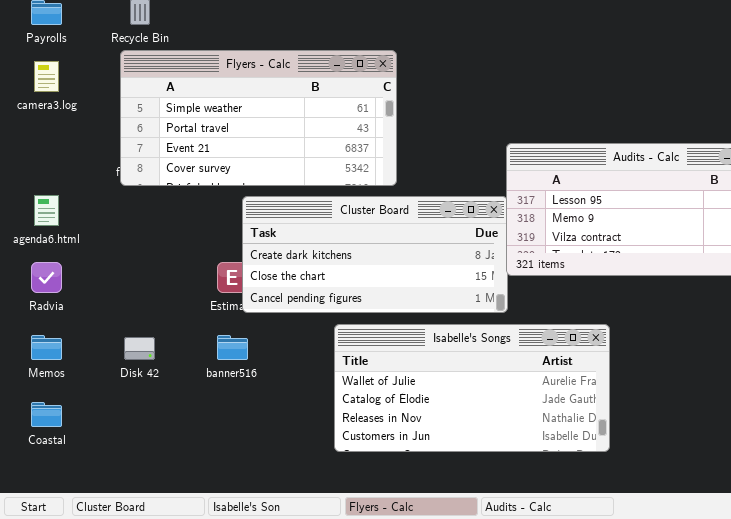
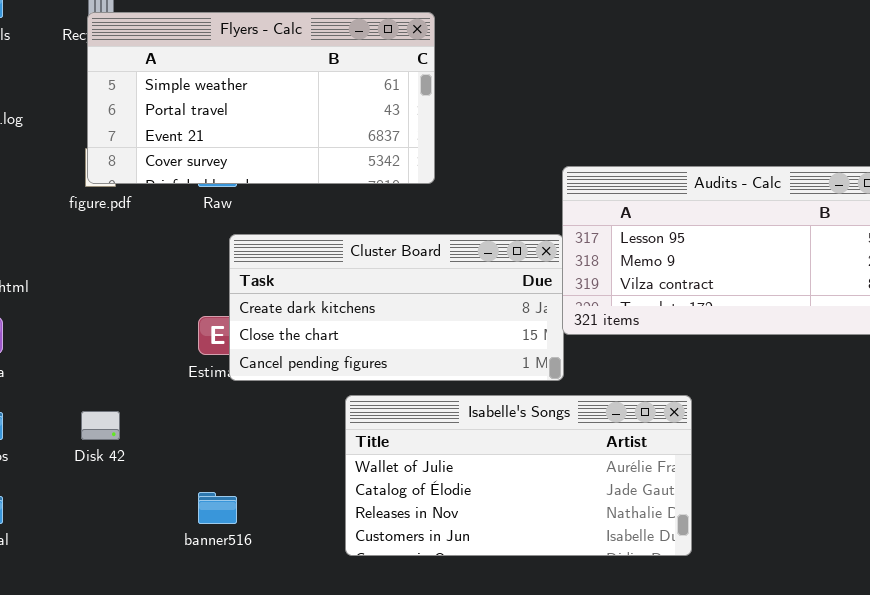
Flyers - Calc: [120,50,397,186] -> [87,12,435,184], moved
banner516: [217,335,248,360] -> [198,492,237,524], moved

